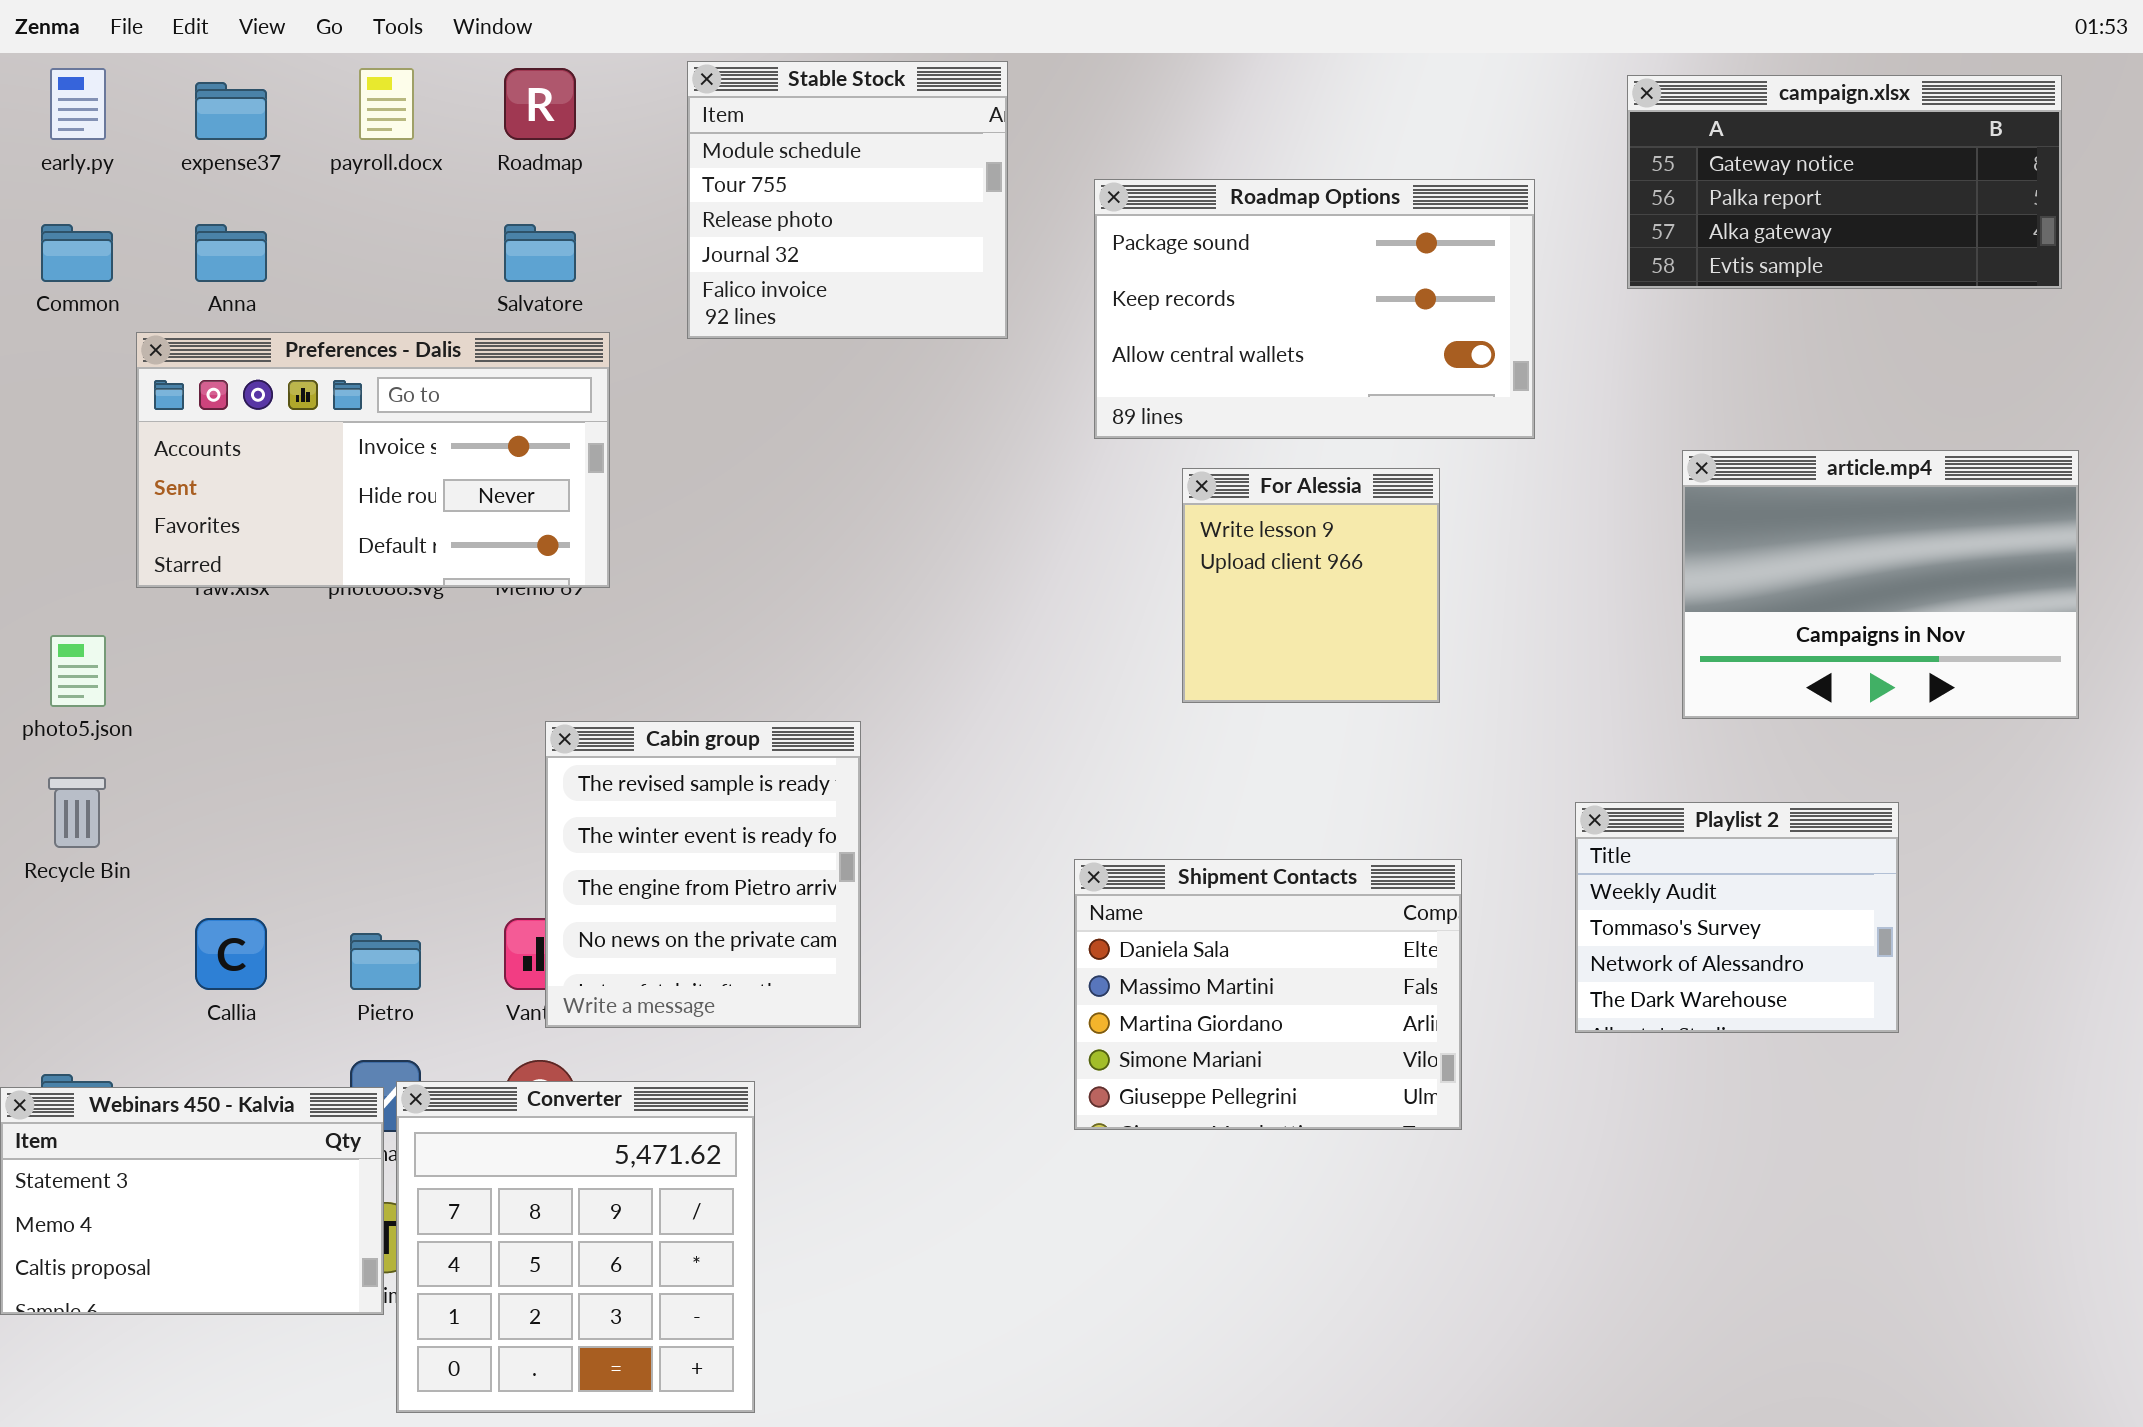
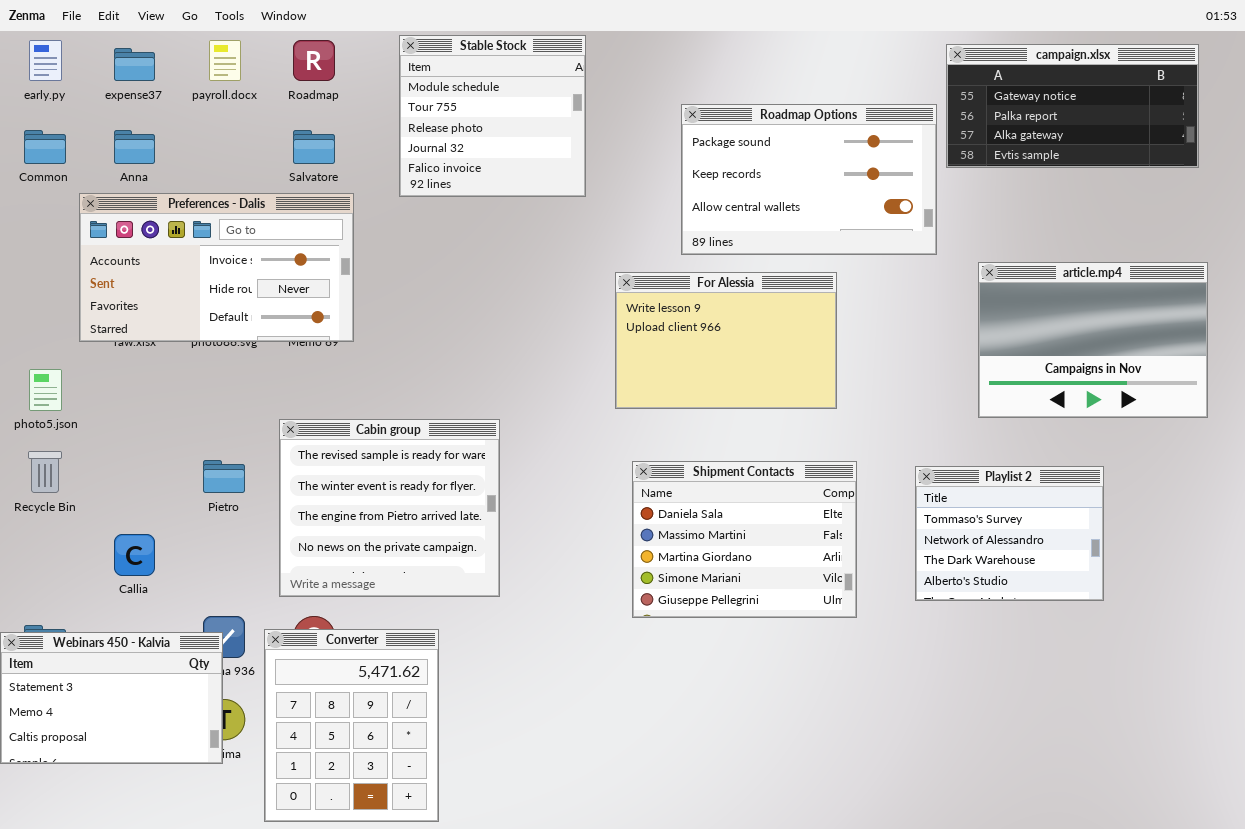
Roadmap Options: [1094,179,1535,439] -> [681,104,937,255], moved
For Alessia: [1182,468,1440,703] -> [615,272,837,409], resized
Cabin group: [545,721,861,1028] -> [279,419,500,597], resized
Playlist 2: [1575,802,1899,1033] -> [915,466,1104,601], scrolled down 1 row
Shipment Contacts: [1074,859,1462,1130] -> [632,461,857,618], moved
Pietro: [350,933,421,990] -> [203,460,245,493], moved
Converter: [396,1081,755,1413] -> [264,629,439,822], resized

